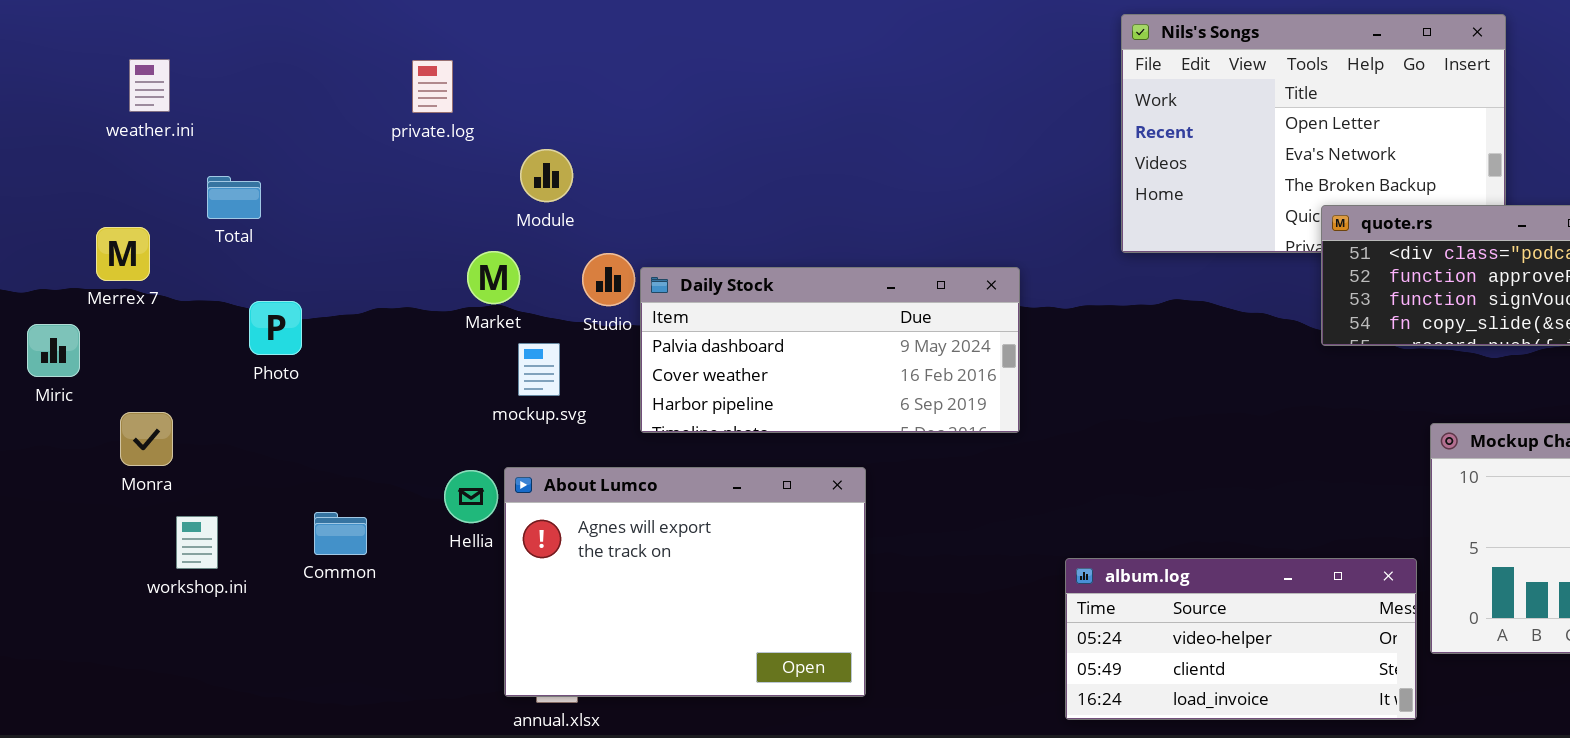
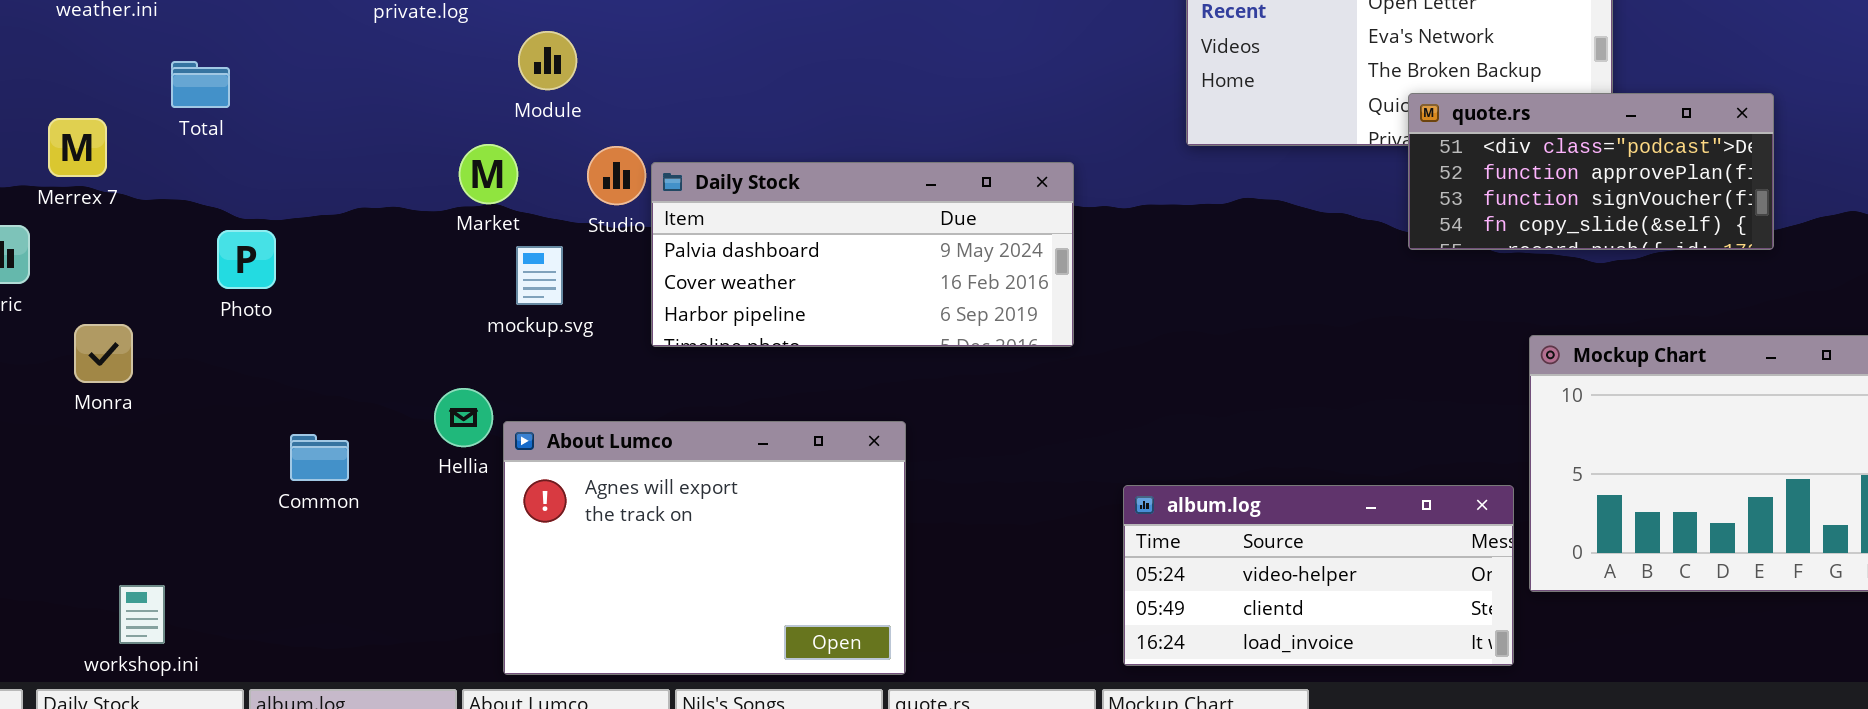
Photo: [249,301,302,355] -> [217,230,276,289], moved
About Lumco: [504,467,866,697] -> [503,421,906,675], moved
workshop.ini: [176,516,218,569] -> [119,585,165,644], moved

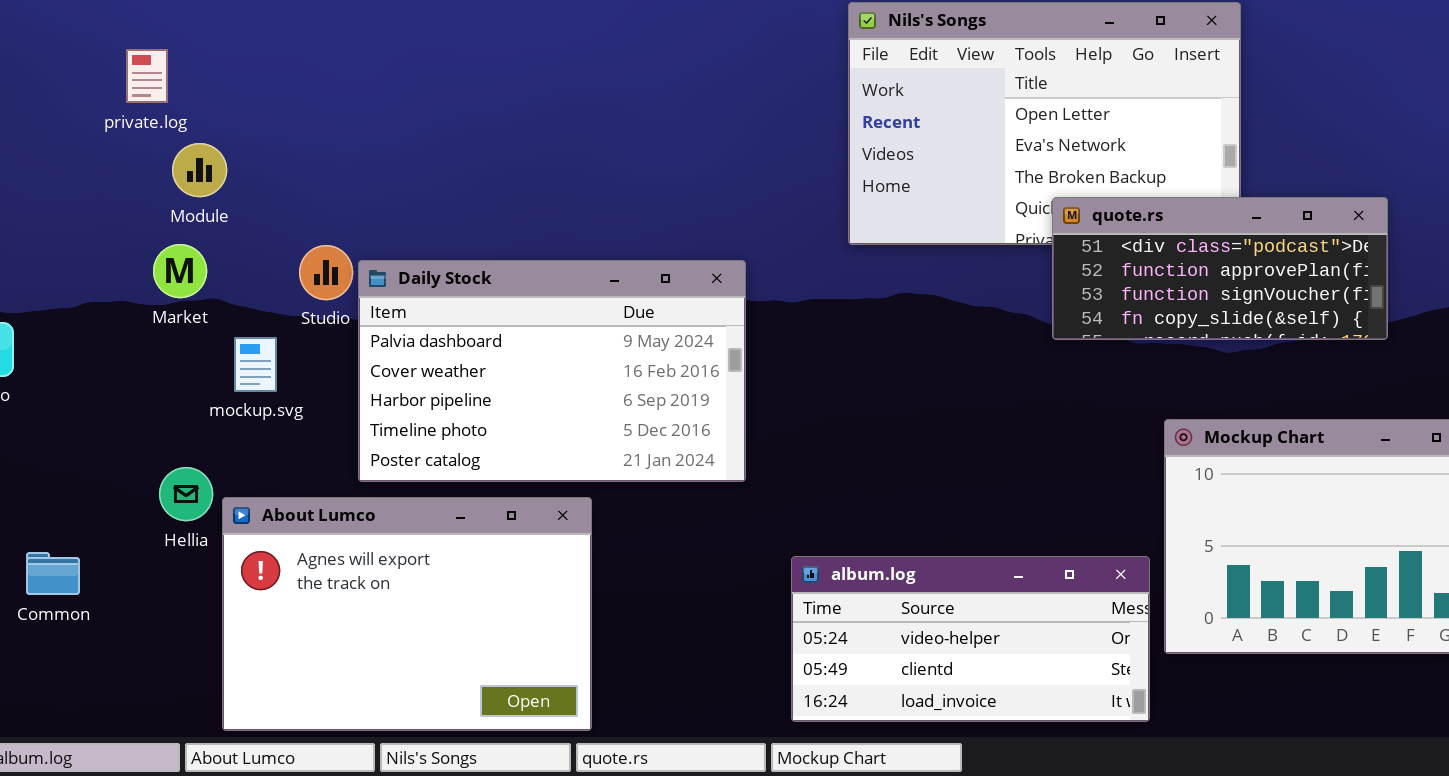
Module: [518,31,577,90] -> [172,143,227,197], moved
Market: [459,144,518,204] -> [153,244,207,298], moved
Daily Stock: [651,162,1074,347] -> [358,260,746,482], resized
Common: [290,434,349,481] -> [26,552,80,595], moved

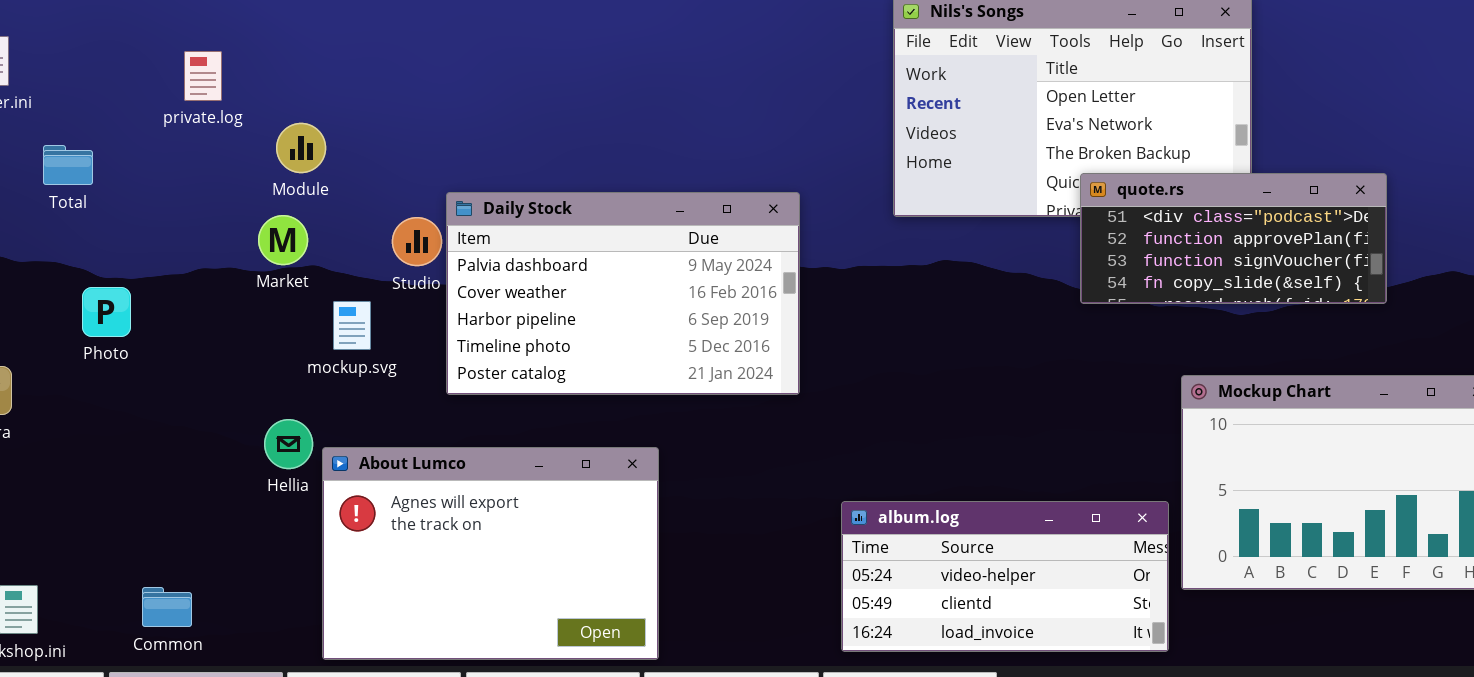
private.log: [126,49,168,103] -> [184,51,222,101], moved
Daily Stock: [358,260,746,482] -> [446,192,800,395], moved
Common: [26,552,80,595] -> [142,587,192,627], moved

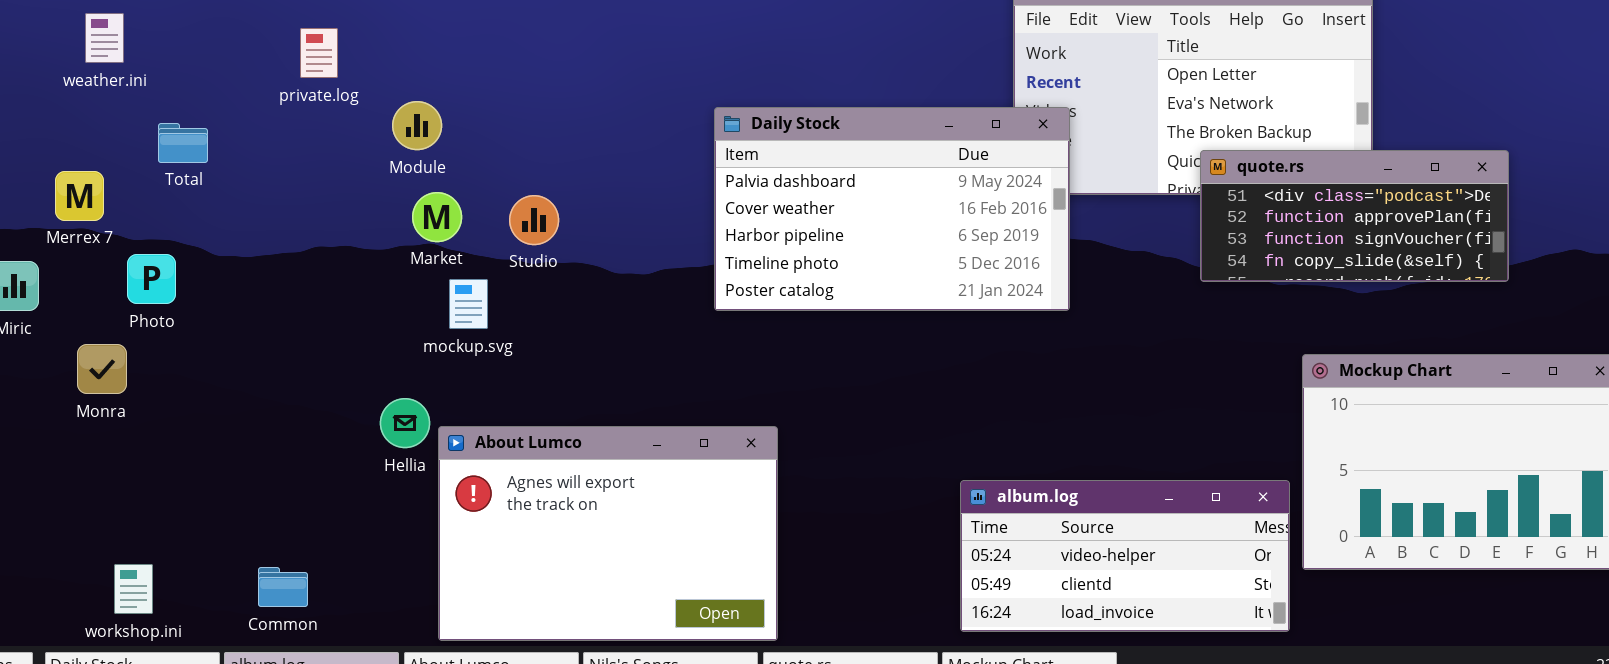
Daily Stock: [446,192,800,395] -> [714,107,1070,311], moved
Market: [258,215,308,265] -> [412,192,462,242], moved
Photo: [82,287,131,337] -> [127,254,176,304], moved

